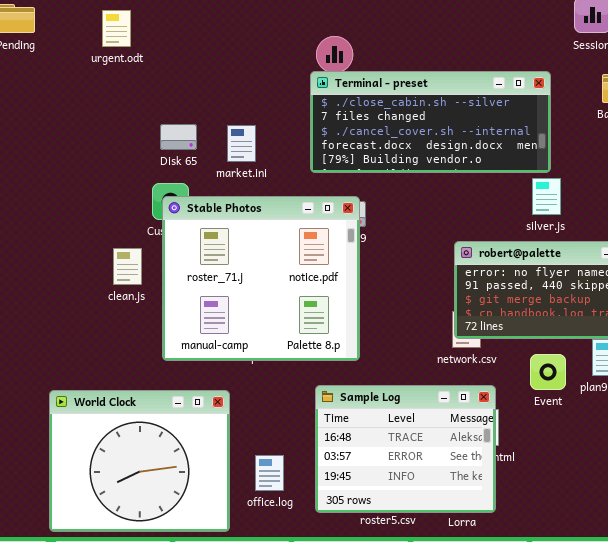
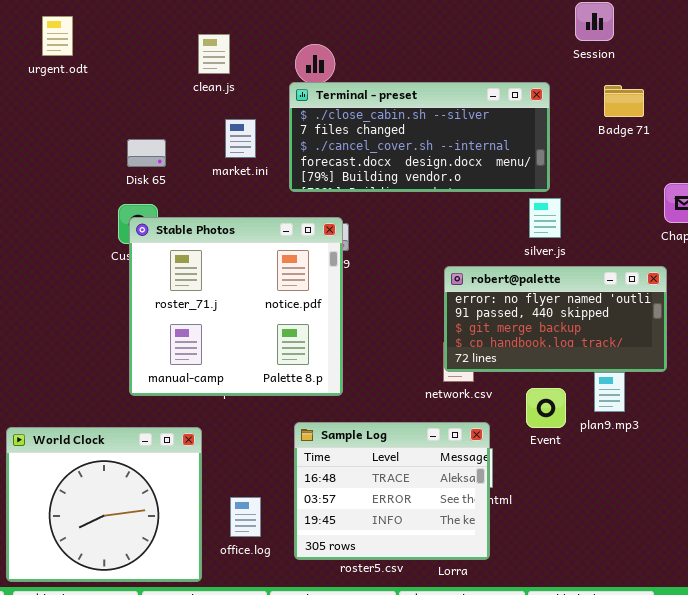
urgent.odt: [102,10,131,47] -> [42,16,73,56], moved
market.ini: [227,125,256,162] -> [225,119,256,158], moved
clean.js: [113,248,142,285] -> [198,34,230,74], moved

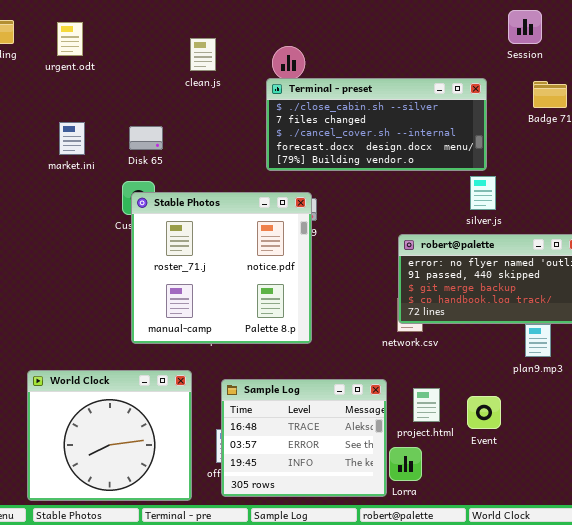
market.ini: [225,119,256,158] -> [59,122,85,155], moved
Event: [526,388,566,428] -> [467,396,501,429], moved
Sample Log: [294,422,490,560] -> [221,379,387,497], moved

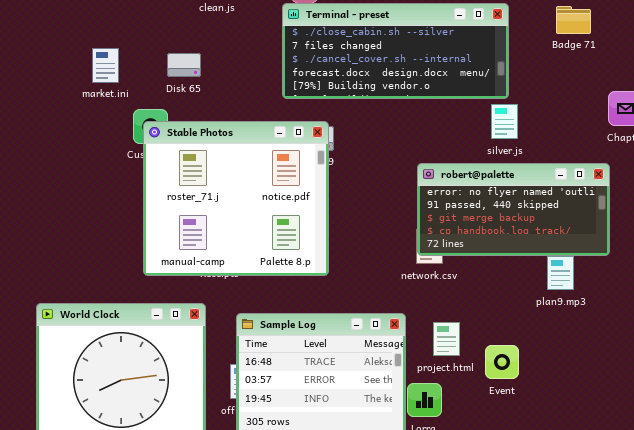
market.ini: [59,122,85,155] -> [92,48,119,83], moved
Disk 65: [129,126,163,150] -> [167,53,201,77], moved
Event: [467,396,501,429] -> [485,345,519,379], moved

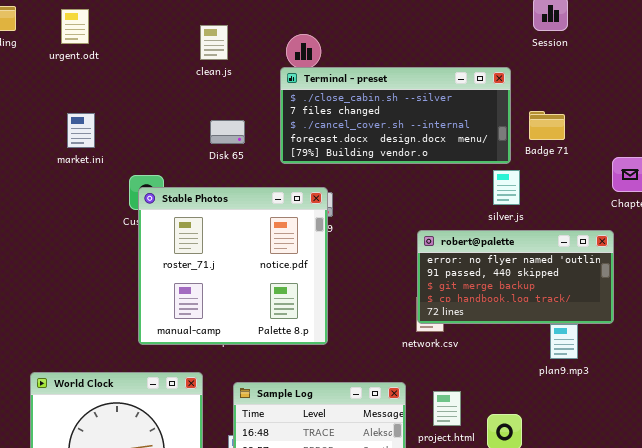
Badge 71: [556,6,591,34] -> [529,111,565,140], moved
market.ini: [92,48,119,83] -> [67,113,95,148], moved
Disk 65: [167,53,201,77] -> [210,120,245,144], moved

